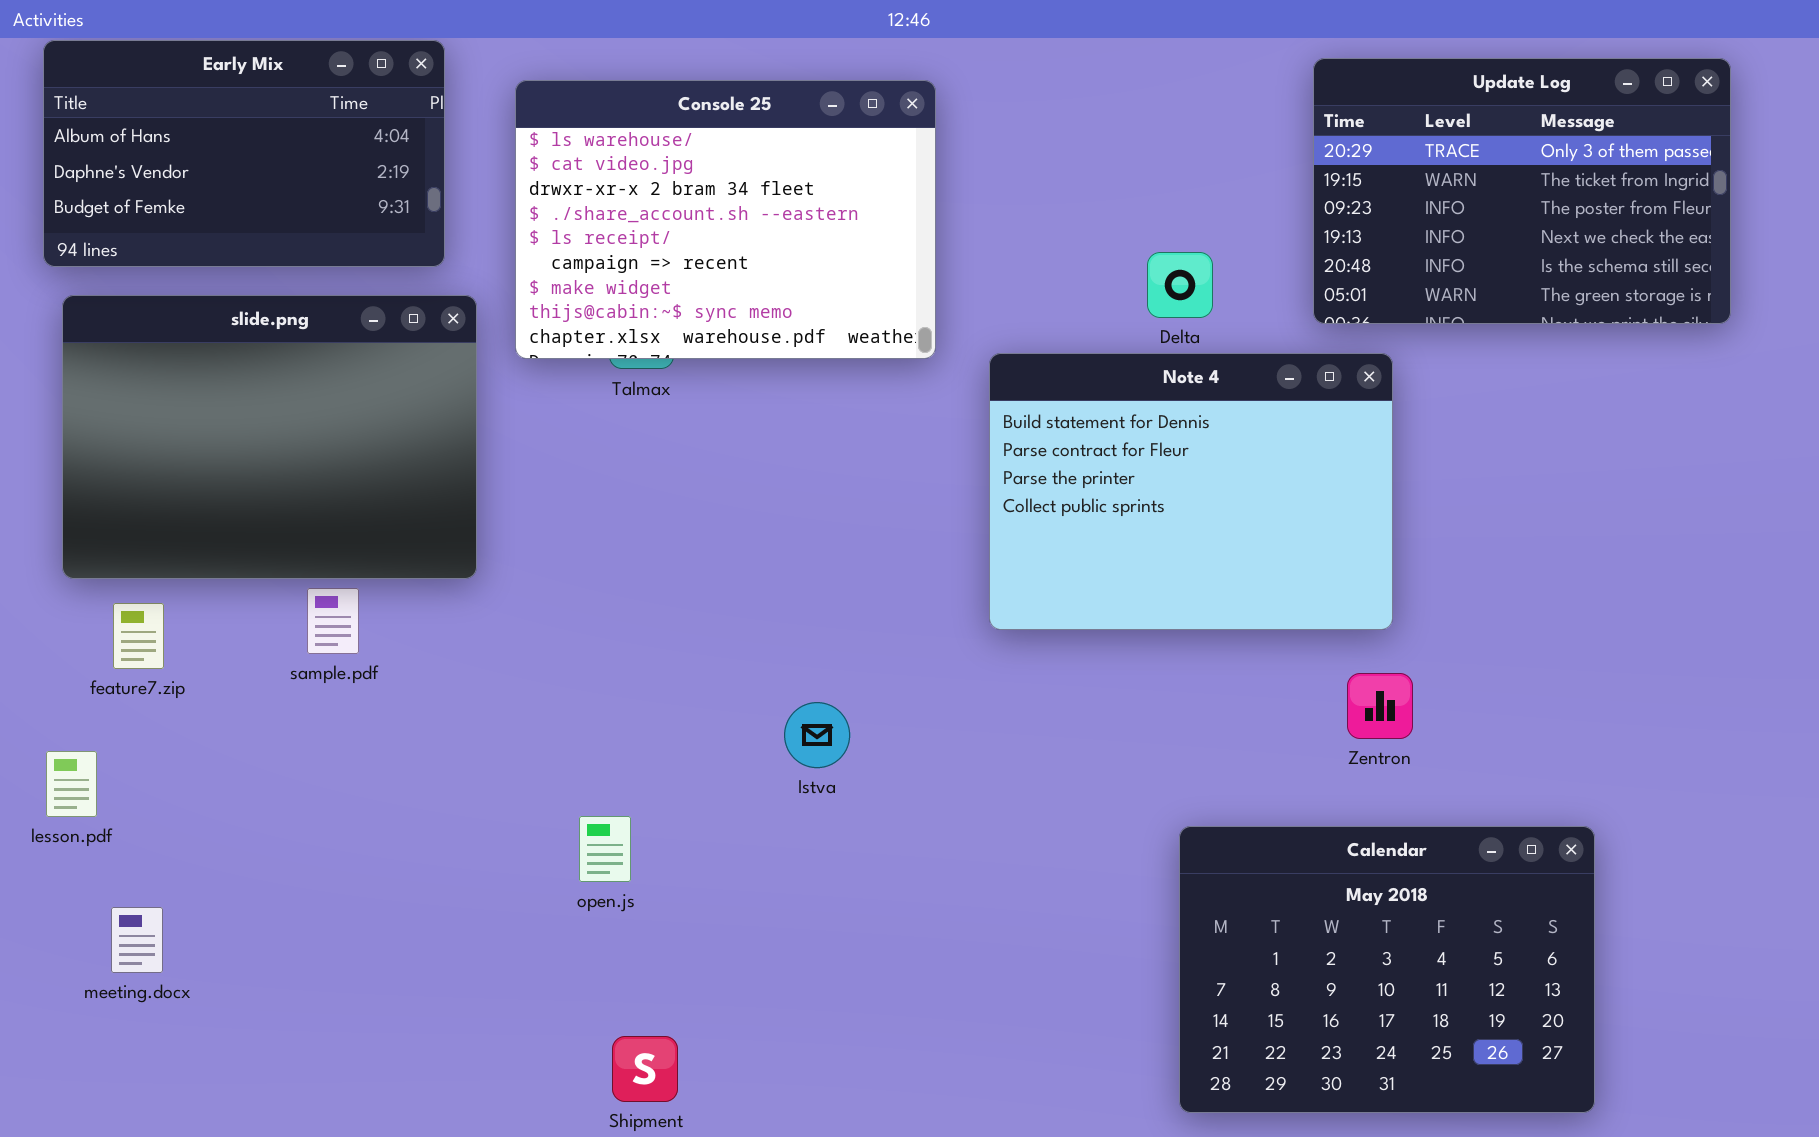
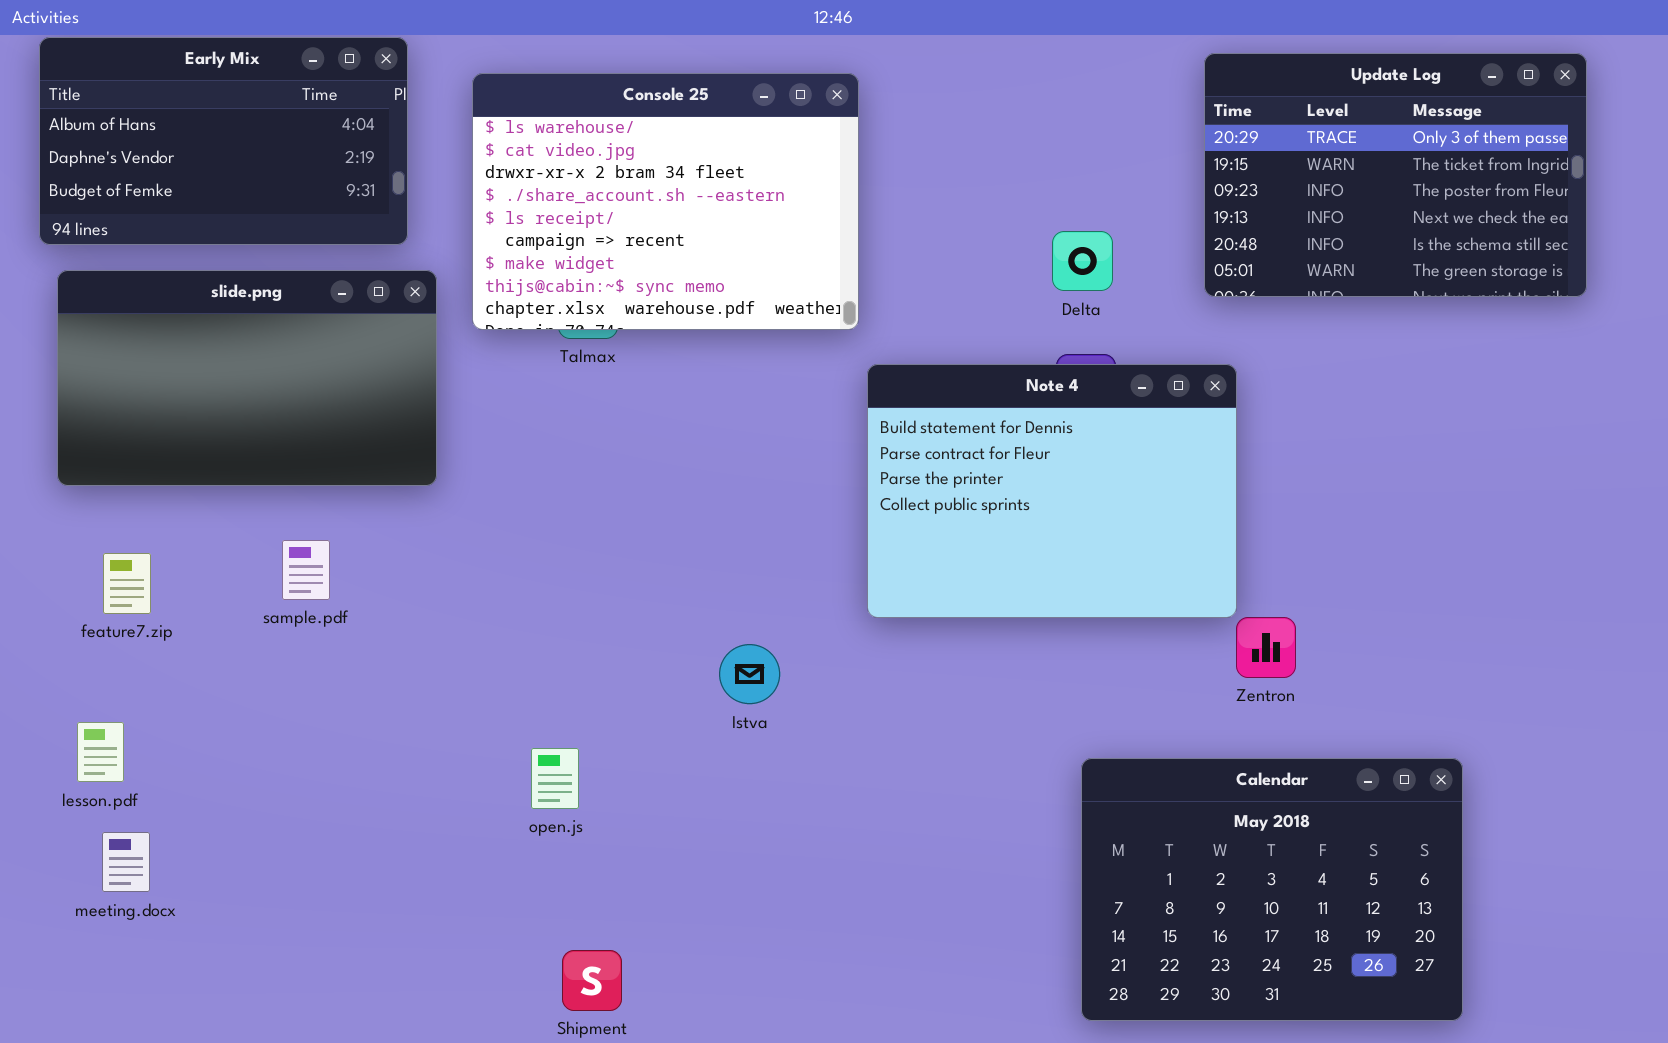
slide.png: [62,295,477,579] -> [57,270,437,486], resized
Note 4: [989,353,1393,630] -> [867,364,1237,618], moved
lesson.pdf: [46,751,97,817] -> [77,722,124,782], moved

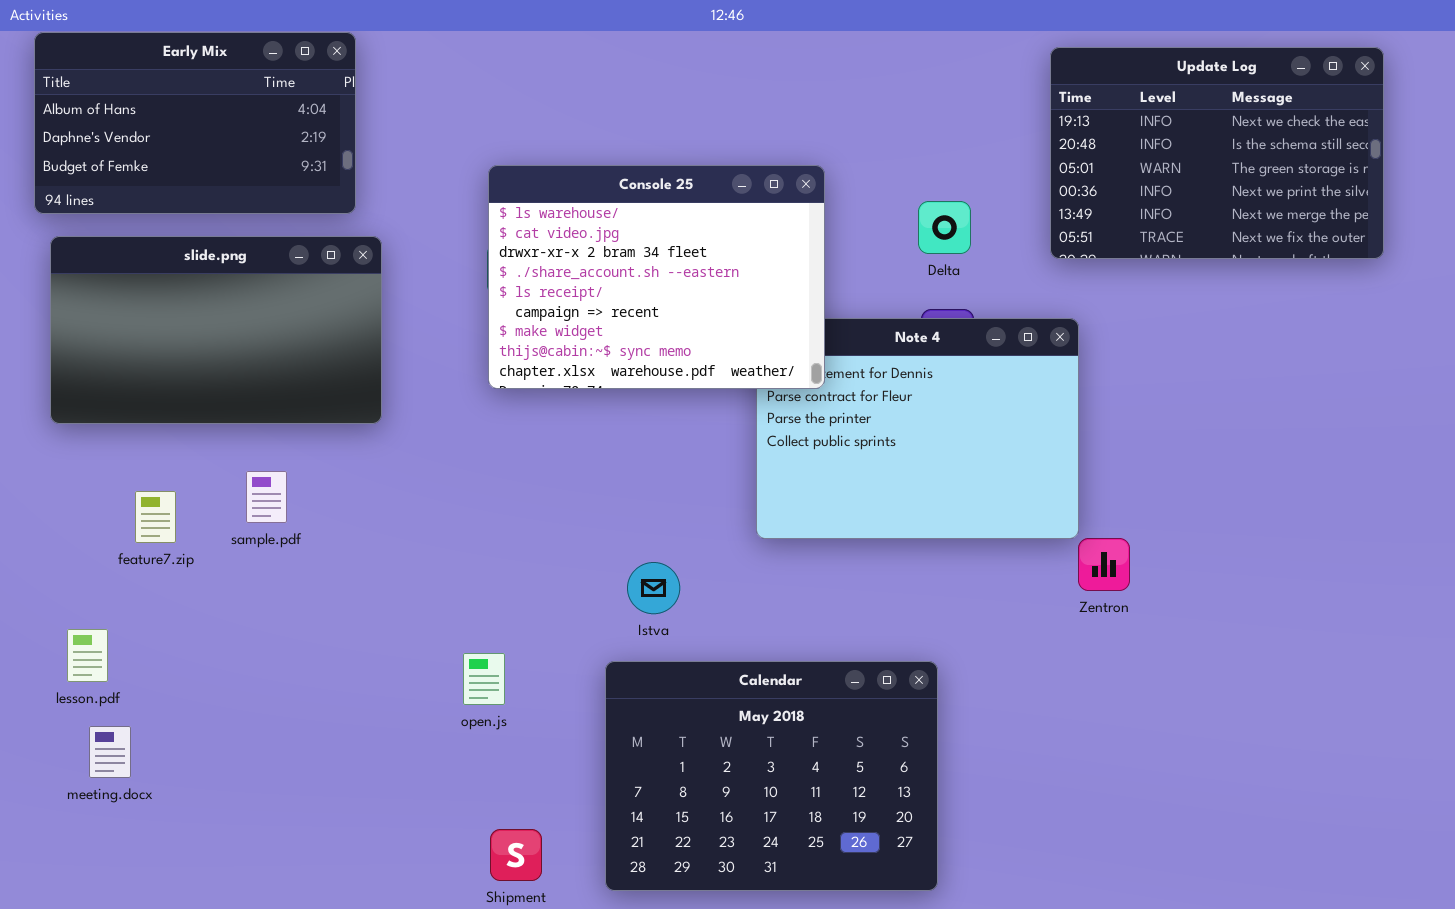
Update Log: [1204,53,1587,297] -> [1050,47,1384,259], scrolled down 3 rows
Console 25: [472,73,859,330] -> [488,165,825,389], moved
feature7.zip: [103,553,151,614] -> [135,491,176,543], moved
Calendar: [1081,758,1463,1021] -> [605,661,938,891], moved

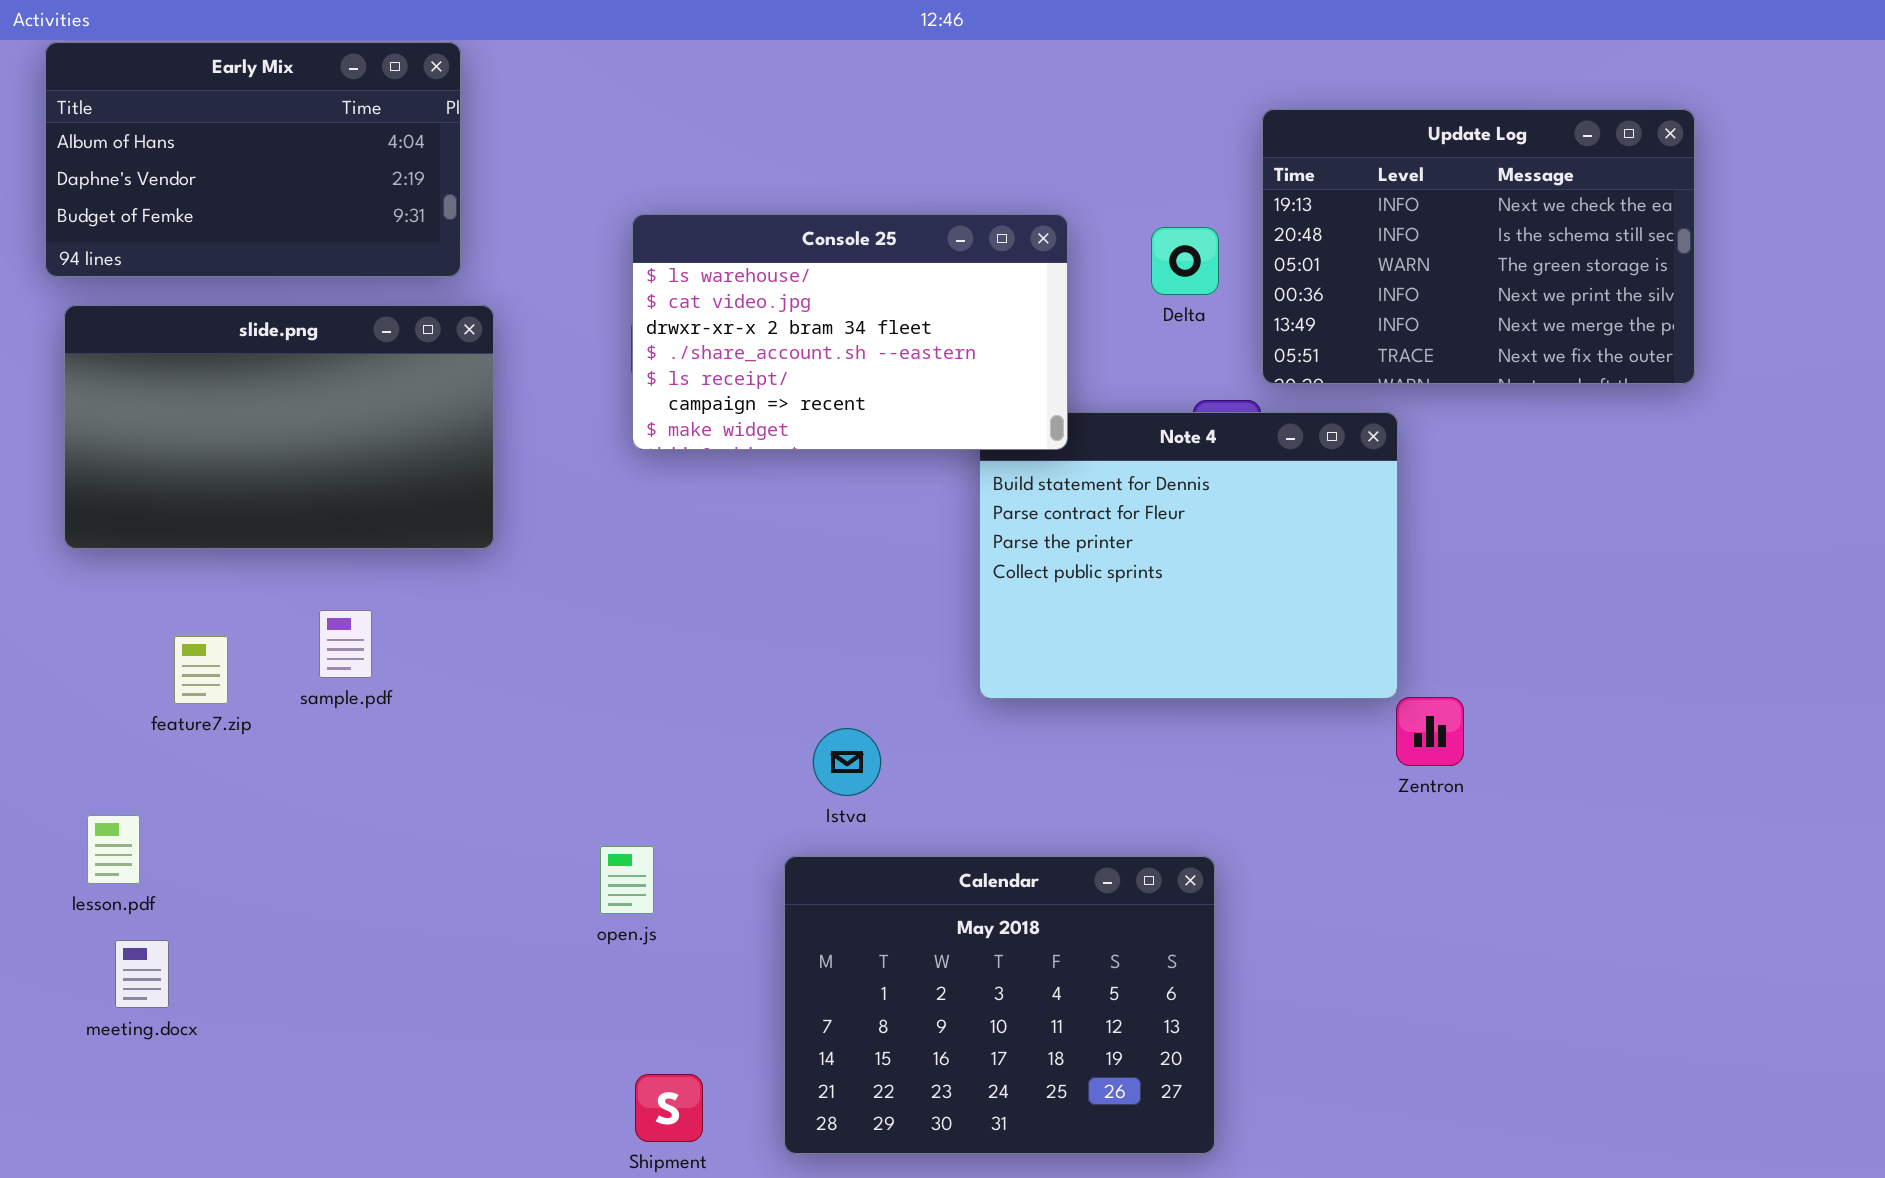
Update Log: [1050,47,1384,259] -> [1262,109,1695,384], moved
Console 25: [488,165,825,389] -> [632,214,1068,450], resized
Delta: [918,201,971,254] -> [1151,227,1219,295], moved

